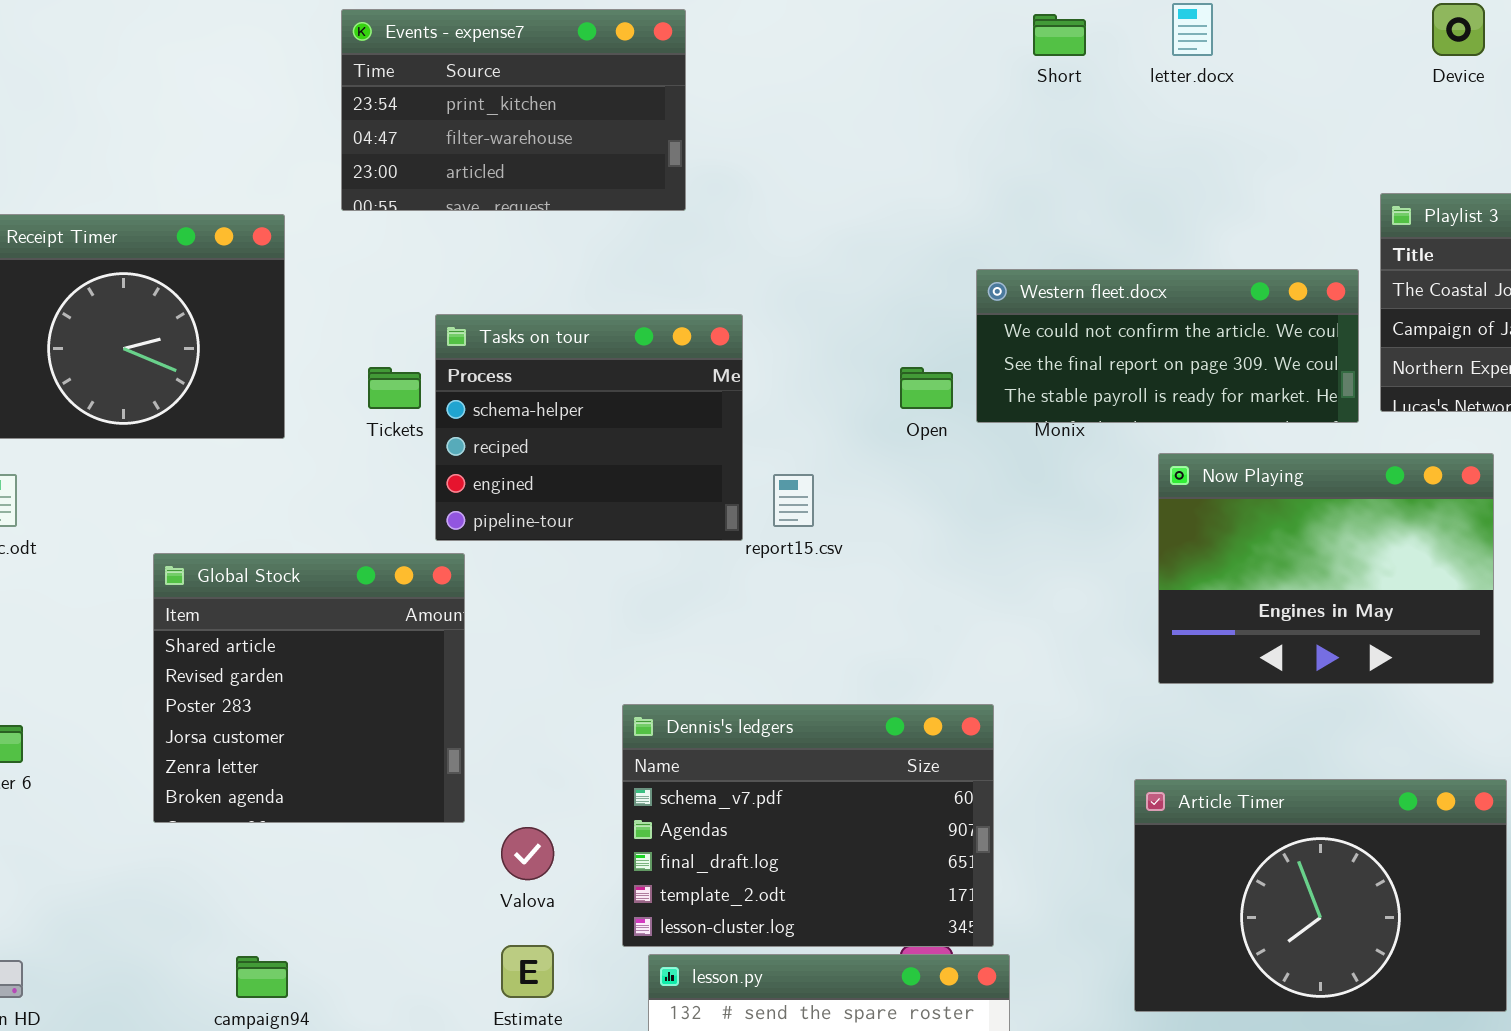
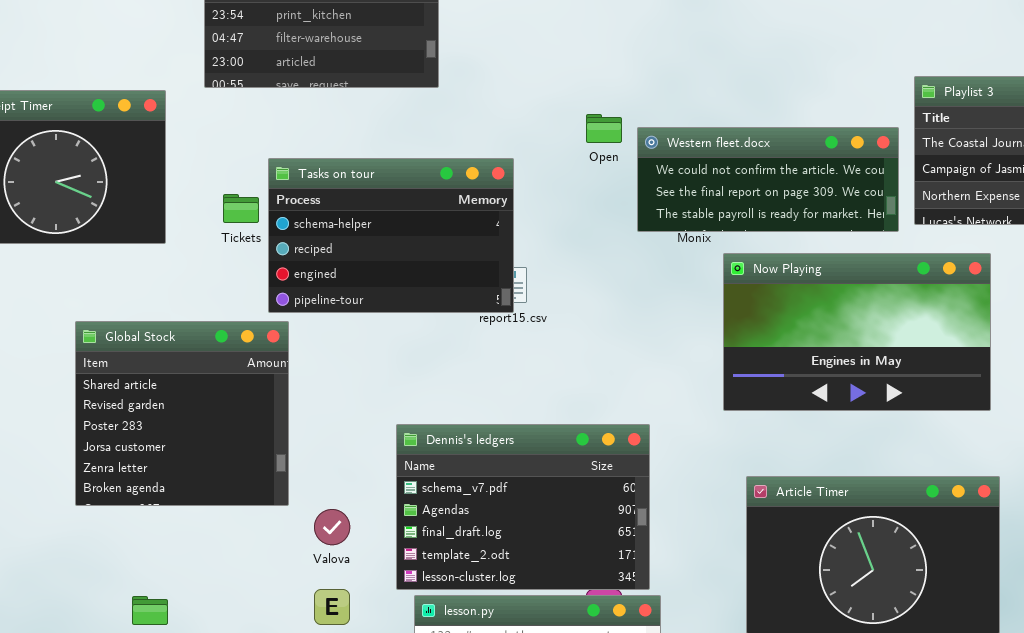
Tasks on tour: [435,314,743,541] -> [268,158,514,313], resized
Open: [900,367,953,409] -> [586,114,622,143], moved
Now Playing: [1158,453,1494,684] -> [723,253,991,411], resized

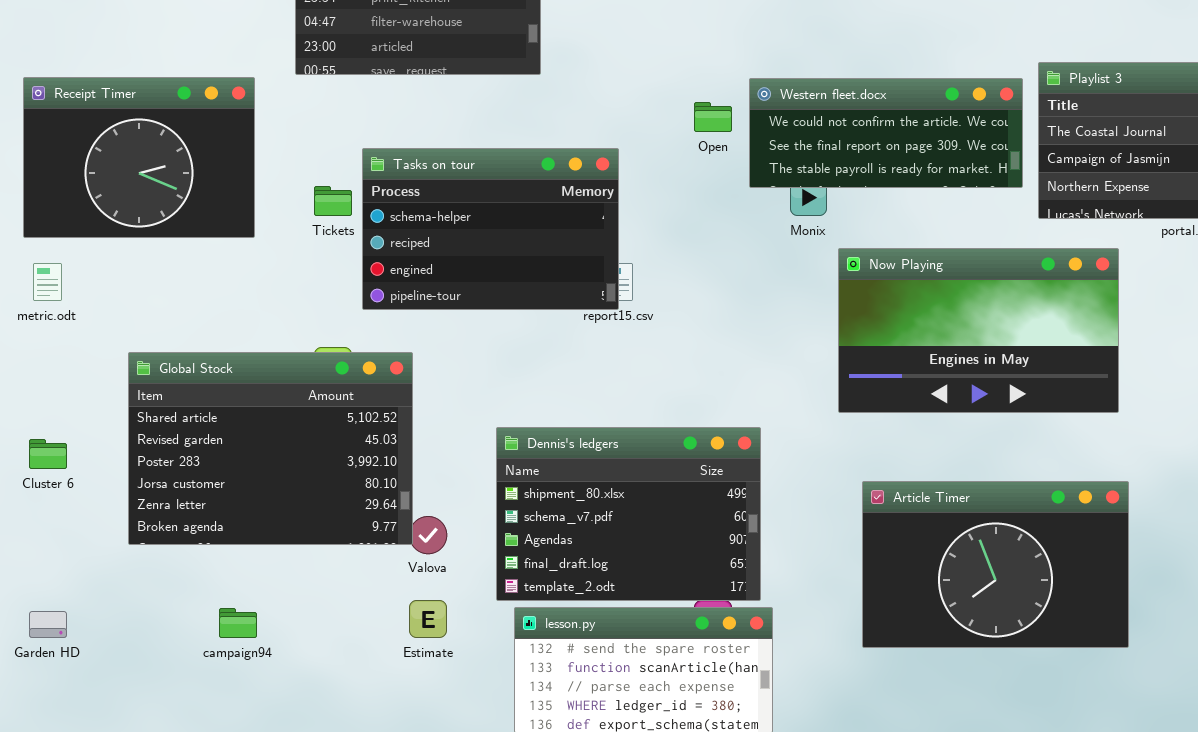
Western fleet.docx: [637,127,899,232] -> [749,78,1023,188], moved
Global Stock: [75,321,289,506] -> [128,352,413,545], moved, resized
Dennis's ledgers: [396,424,650,590] -> [496,427,761,601], scrolled up 1 row

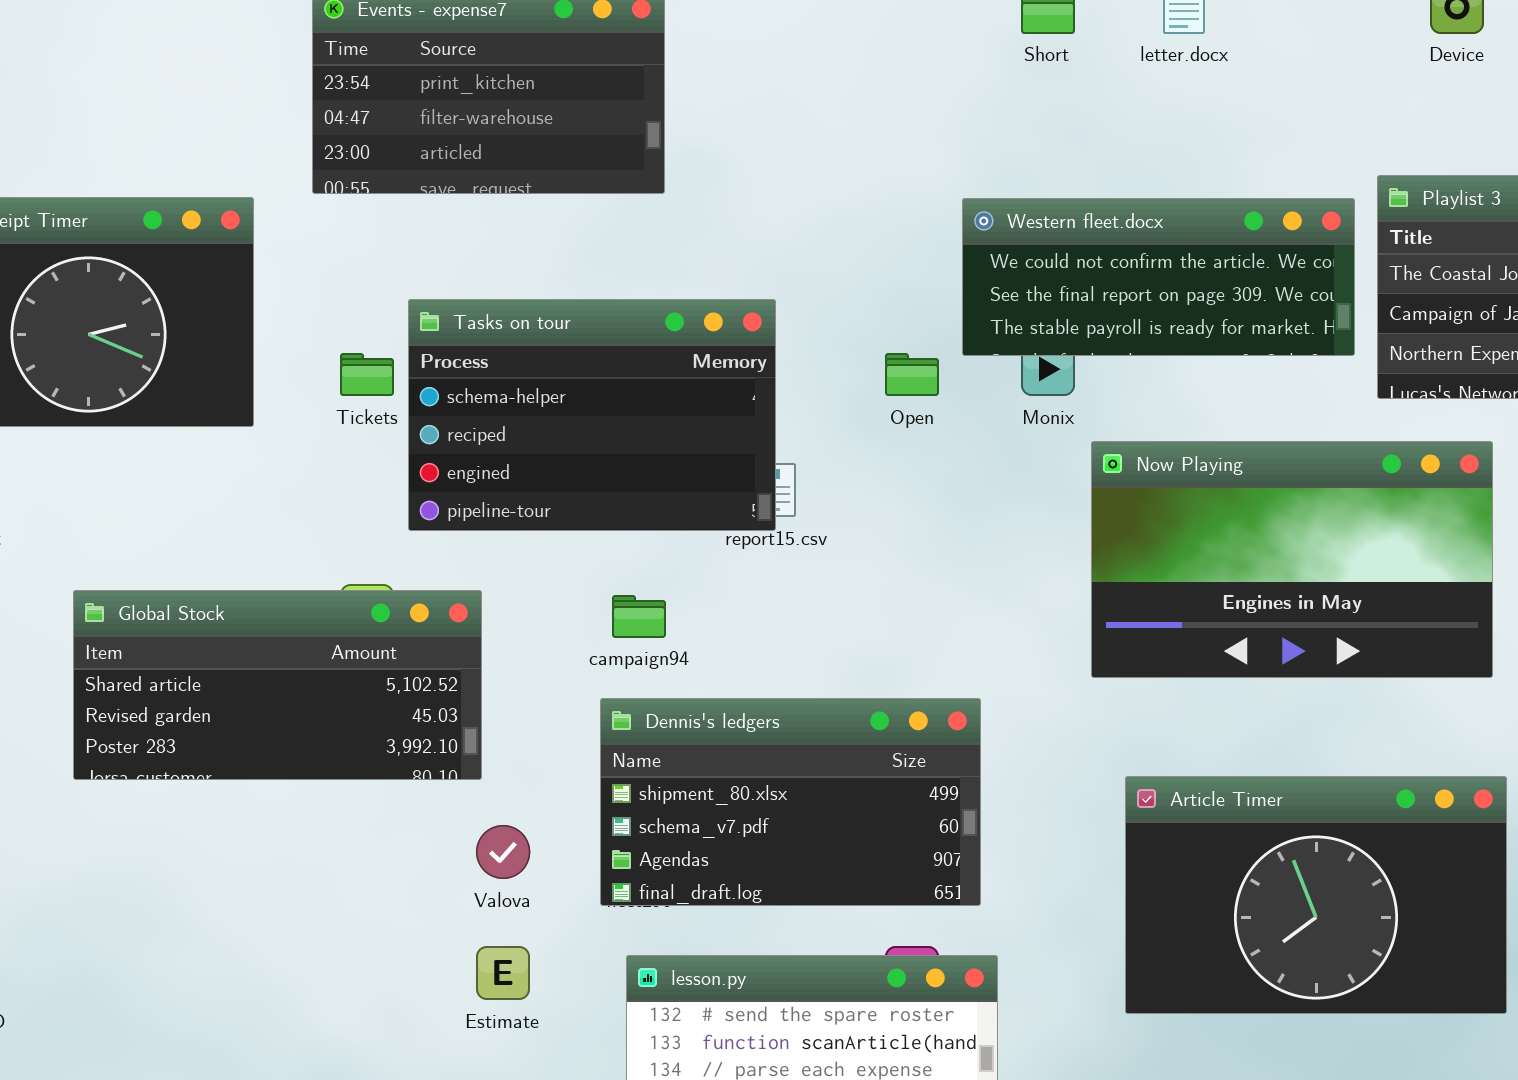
Open: [694,102,732,132] -> [885,353,939,396], moved
Global Stock: [128,352,413,545] -> [73,590,482,780], resized
Dennis's ledgers: [496,427,761,601] -> [600,698,981,906], resized
campaign94: [219,608,257,638] -> [612,595,666,638], moved

